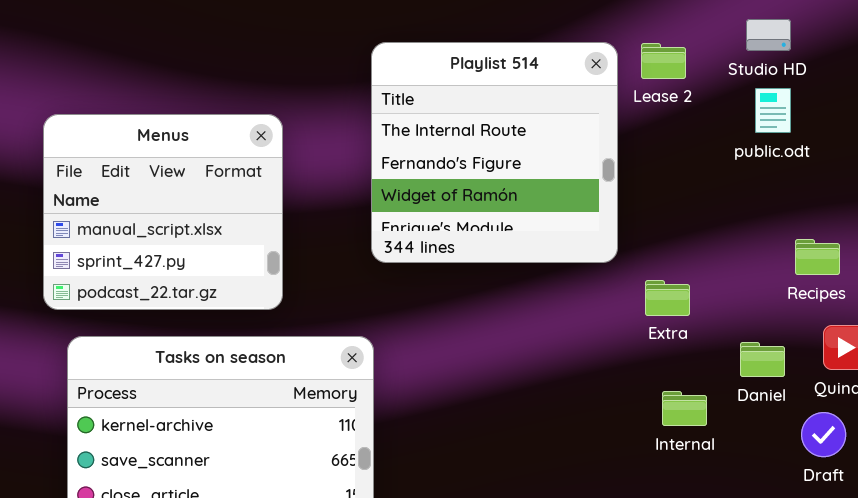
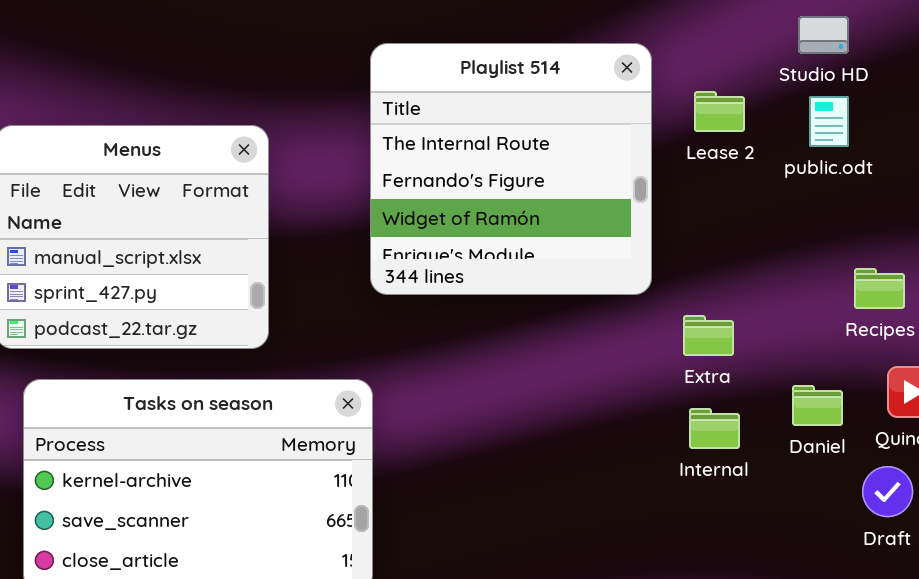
Lease 2: [641,43,686,79] -> [694,91,745,132], moved
Internal: [662,391,707,426] -> [689,408,740,449], moved

